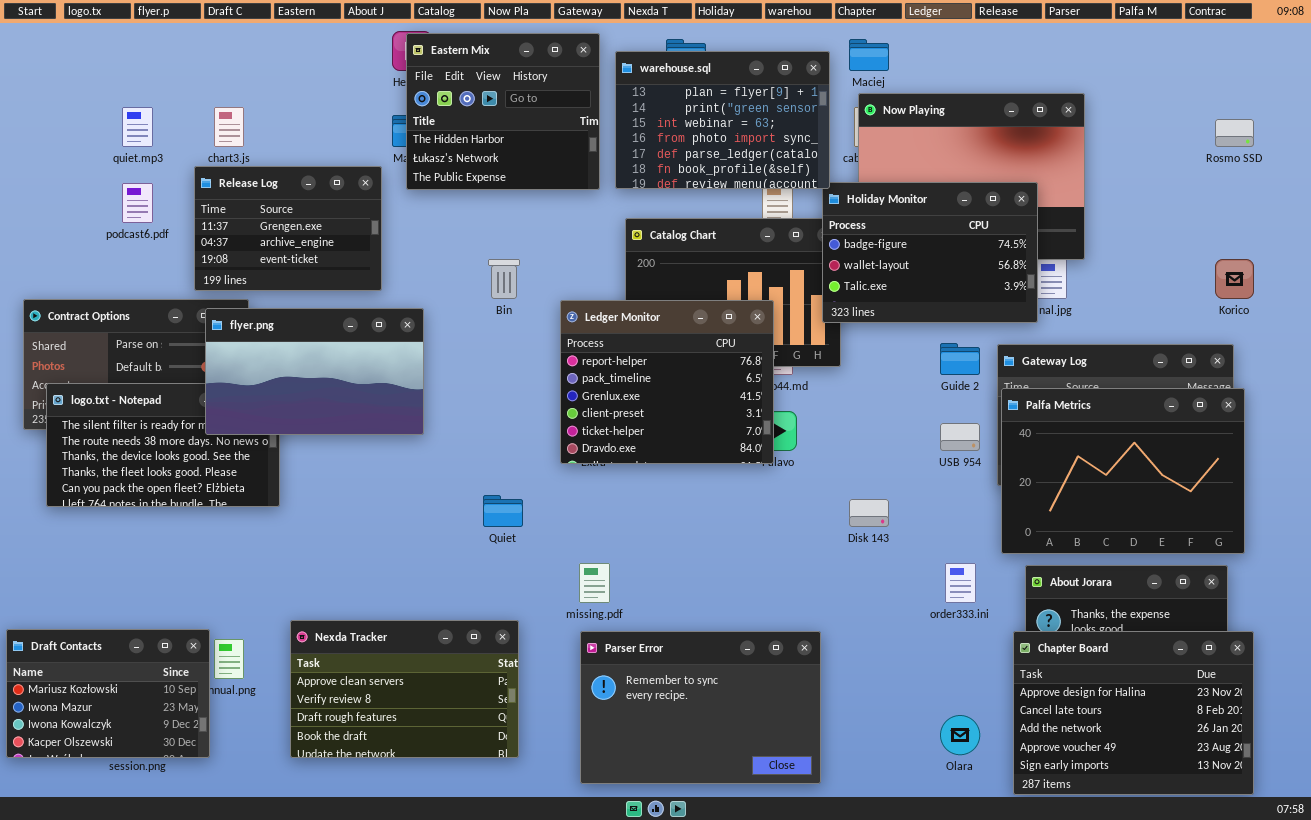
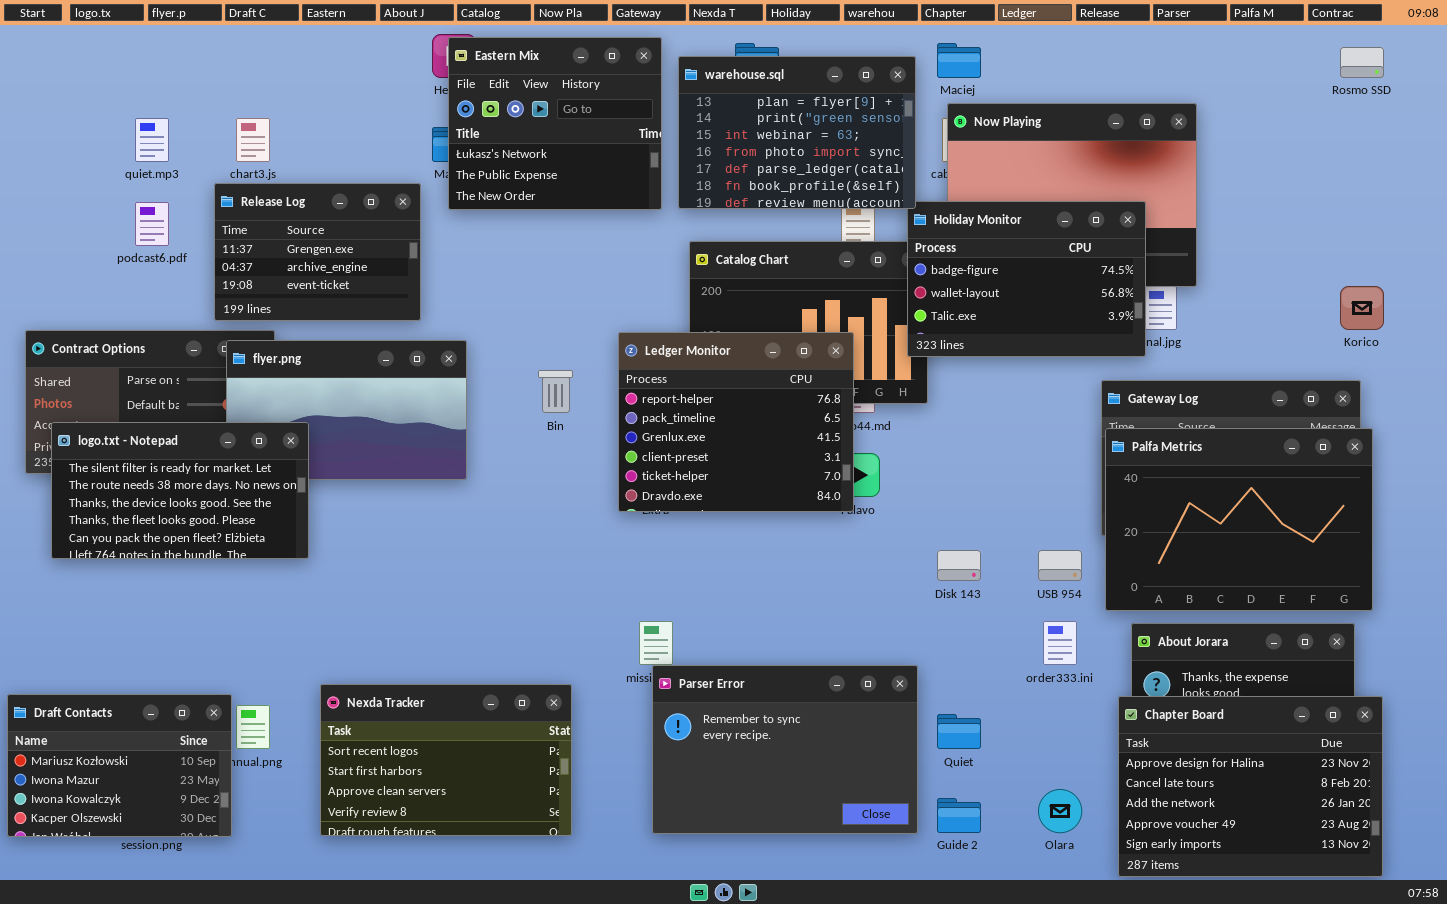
Eastern Mix: [406,33,600,190] -> [448,37,662,210], scrolled down 1 row
Rosmo SSD: [1215,119,1254,147] -> [1340,47,1384,78], moved
Bin: [488,259,520,299] -> [538,370,573,413], moved
Guide 2: [940,343,980,375] -> [937,798,981,833], moved
logo.txt - Notepad: [46,383,280,507] -> [51,422,309,559], raised
USB 954: [940,423,980,451] -> [1038,550,1082,581], moved
Quiet: [483,495,523,527] -> [937,714,981,749], moved
Nexda Tracker: [290,620,519,758] -> [320,684,572,836], scrolled up 2 rows
Parser Error: [580,631,821,784] -> [652,665,918,834], moved

